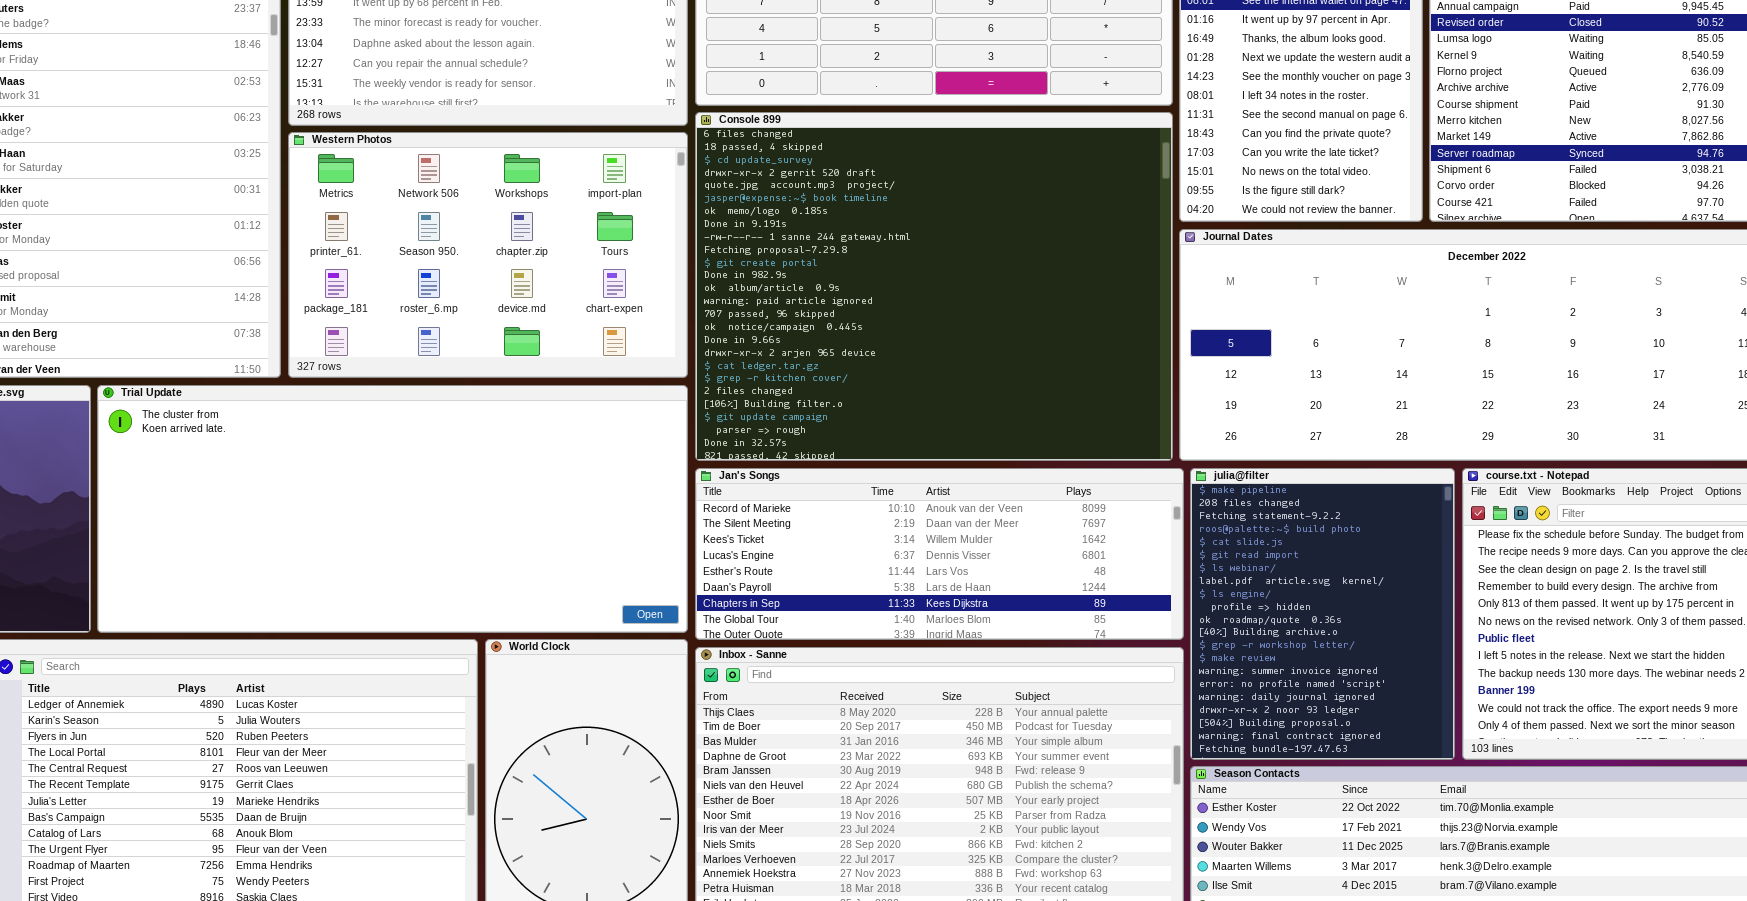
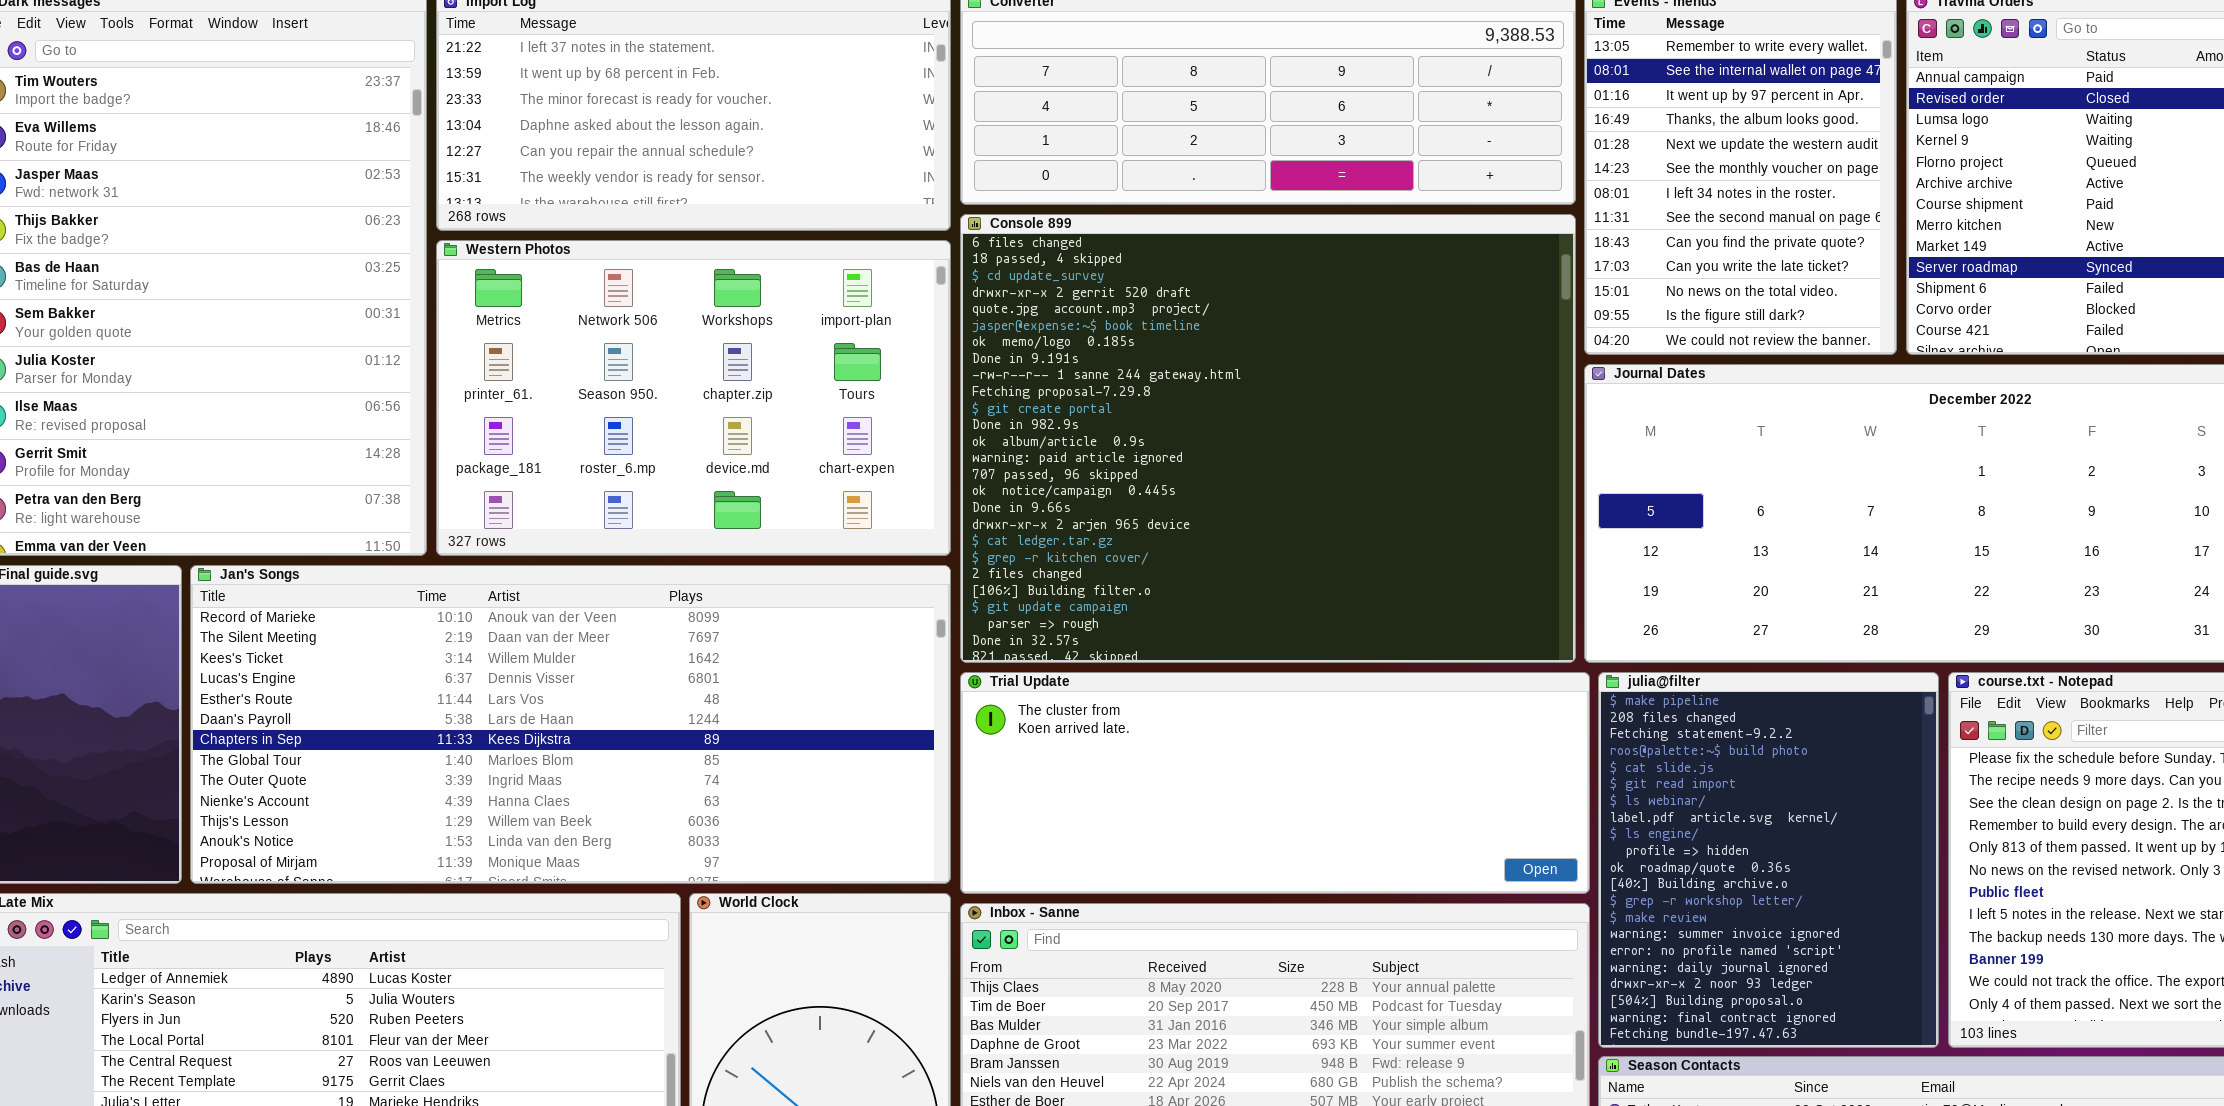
Trial Update: [97,385,688,633] -> [960,672,1590,894], moved, resized
Jan's Songs: [695,468,1184,640] -> [190,565,951,884], moved, resized

